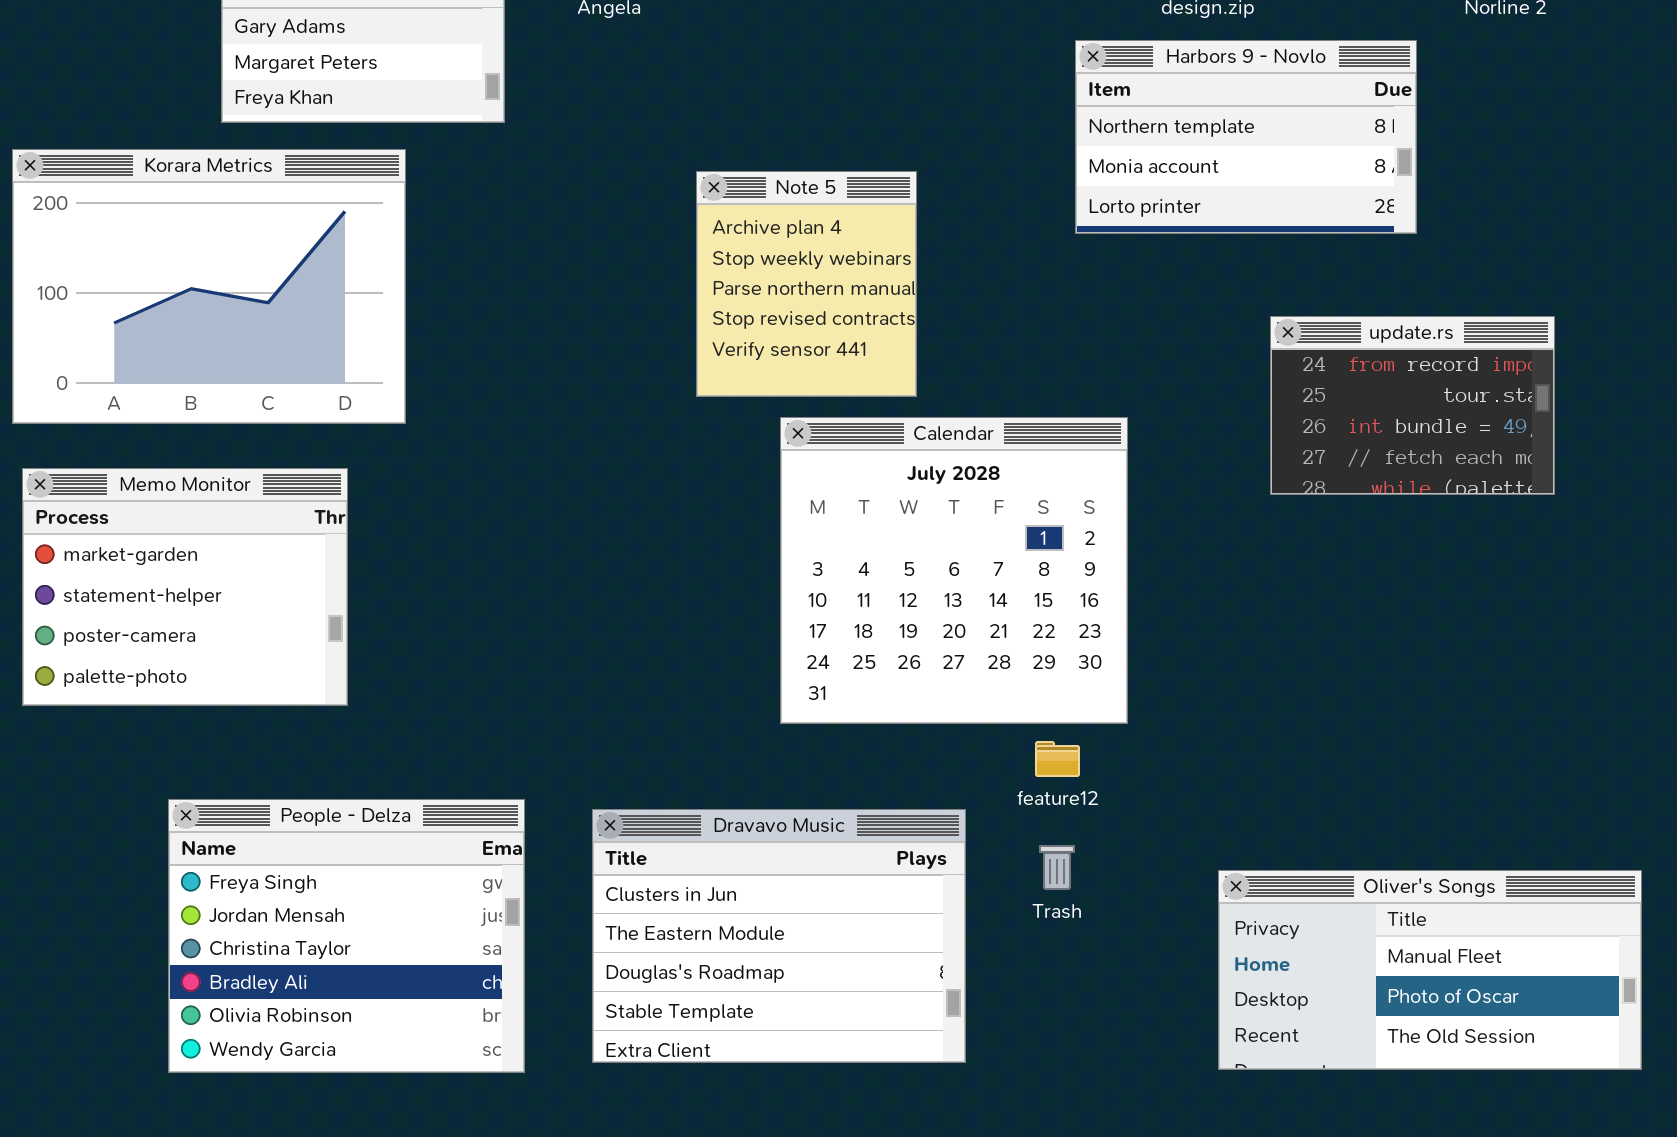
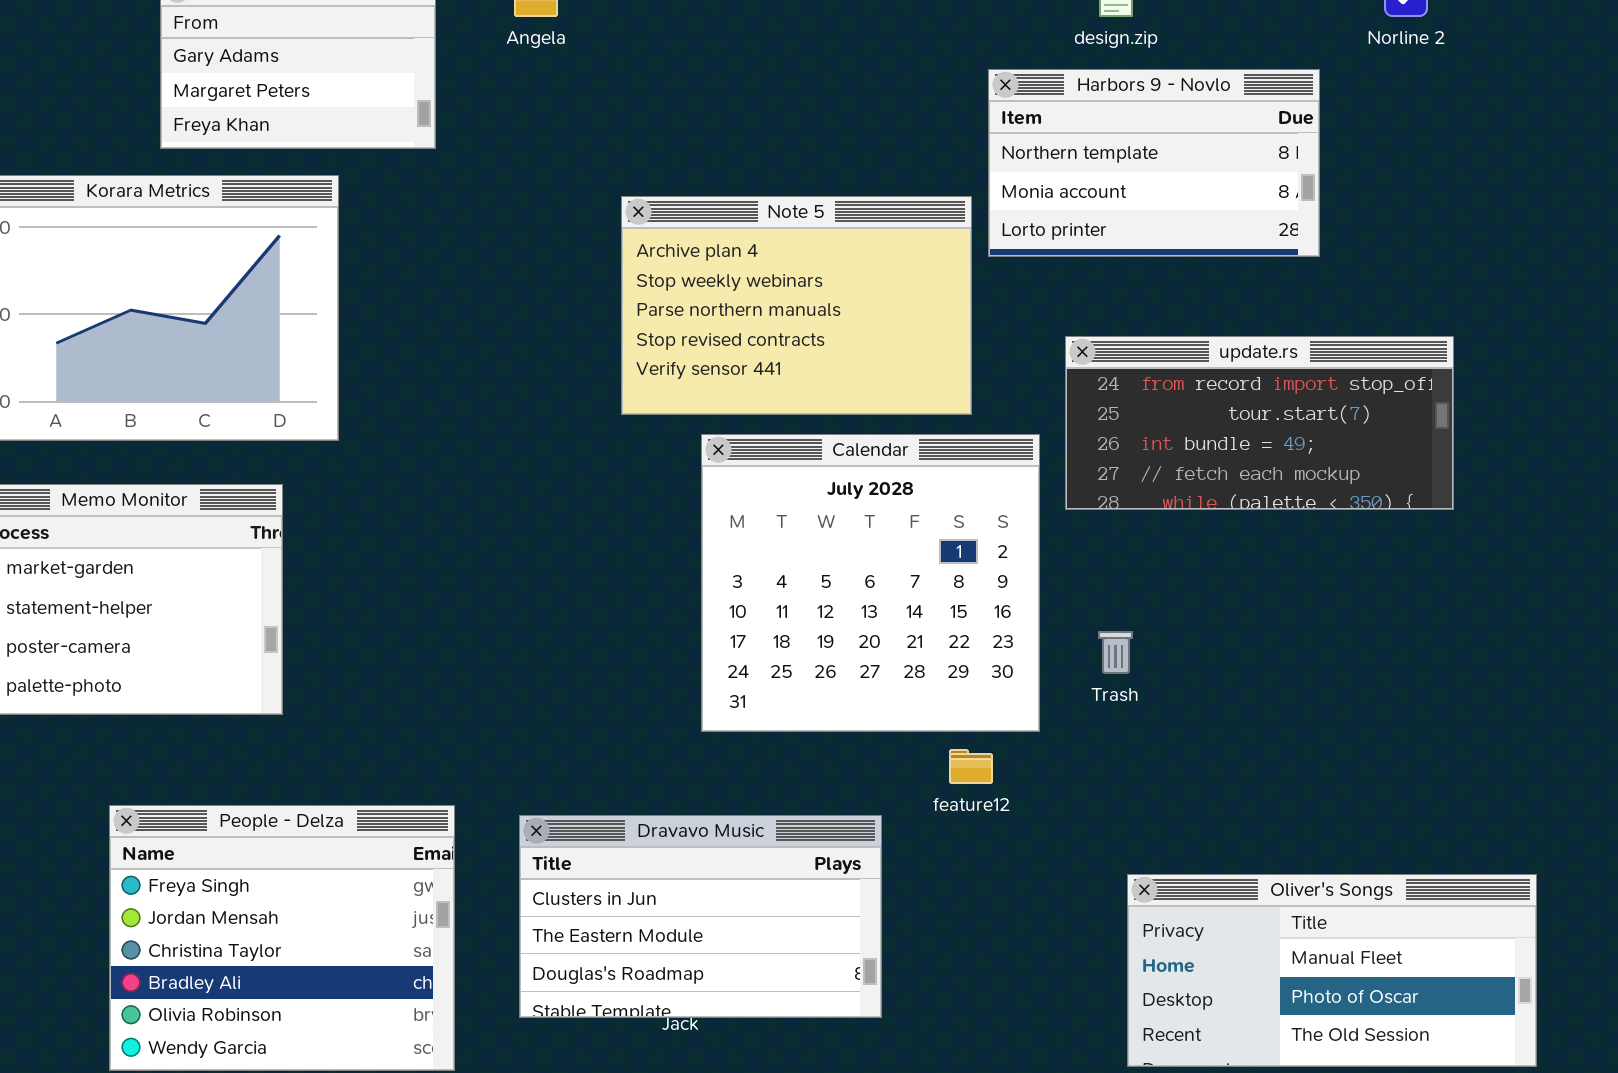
Note 5: [696,171,917,397] -> [621,196,972,415], resized
update.rs: [1270,316,1555,495] -> [1065,336,1454,510], resized
Dravavo Music: [592,809,966,1063] -> [519,815,882,1018], resized
Trash: [1039,845,1075,890] -> [1098,631,1133,674], moved

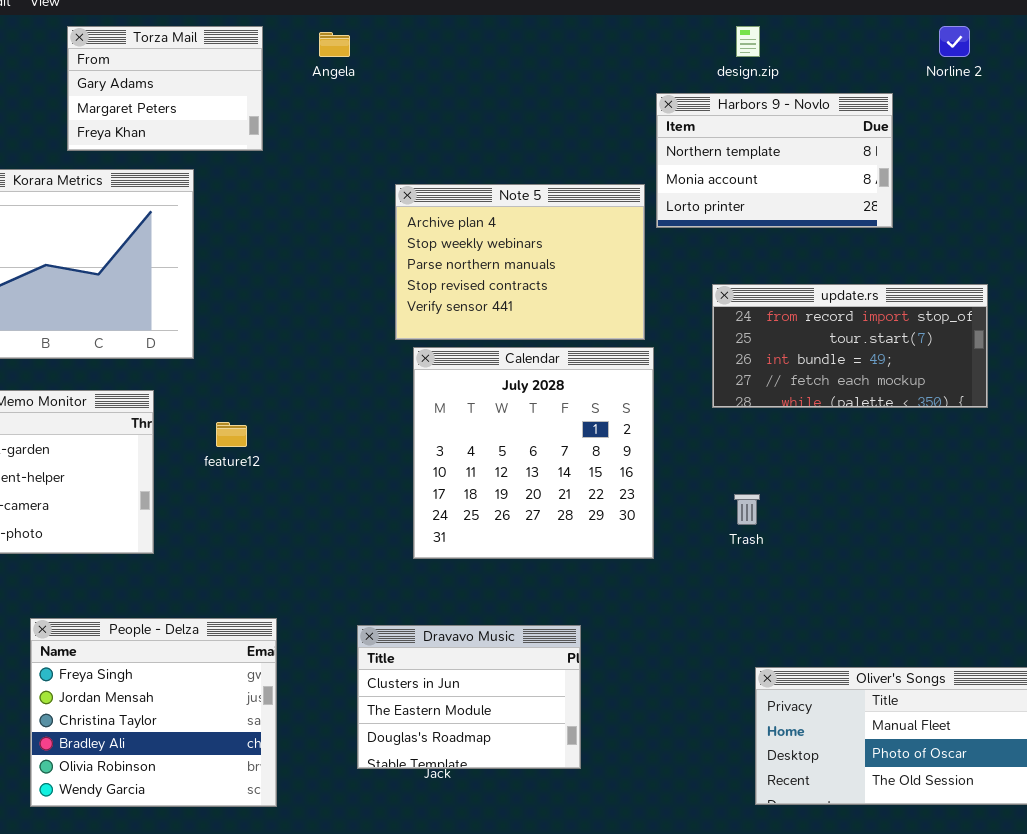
Calendar: [701,434,1040,732] -> [413,347,654,559], moved
feature12: [949,749,993,784] -> [216,422,247,447], moved
Dravavo Music: [519,815,882,1018] -> [357,625,581,769], resized

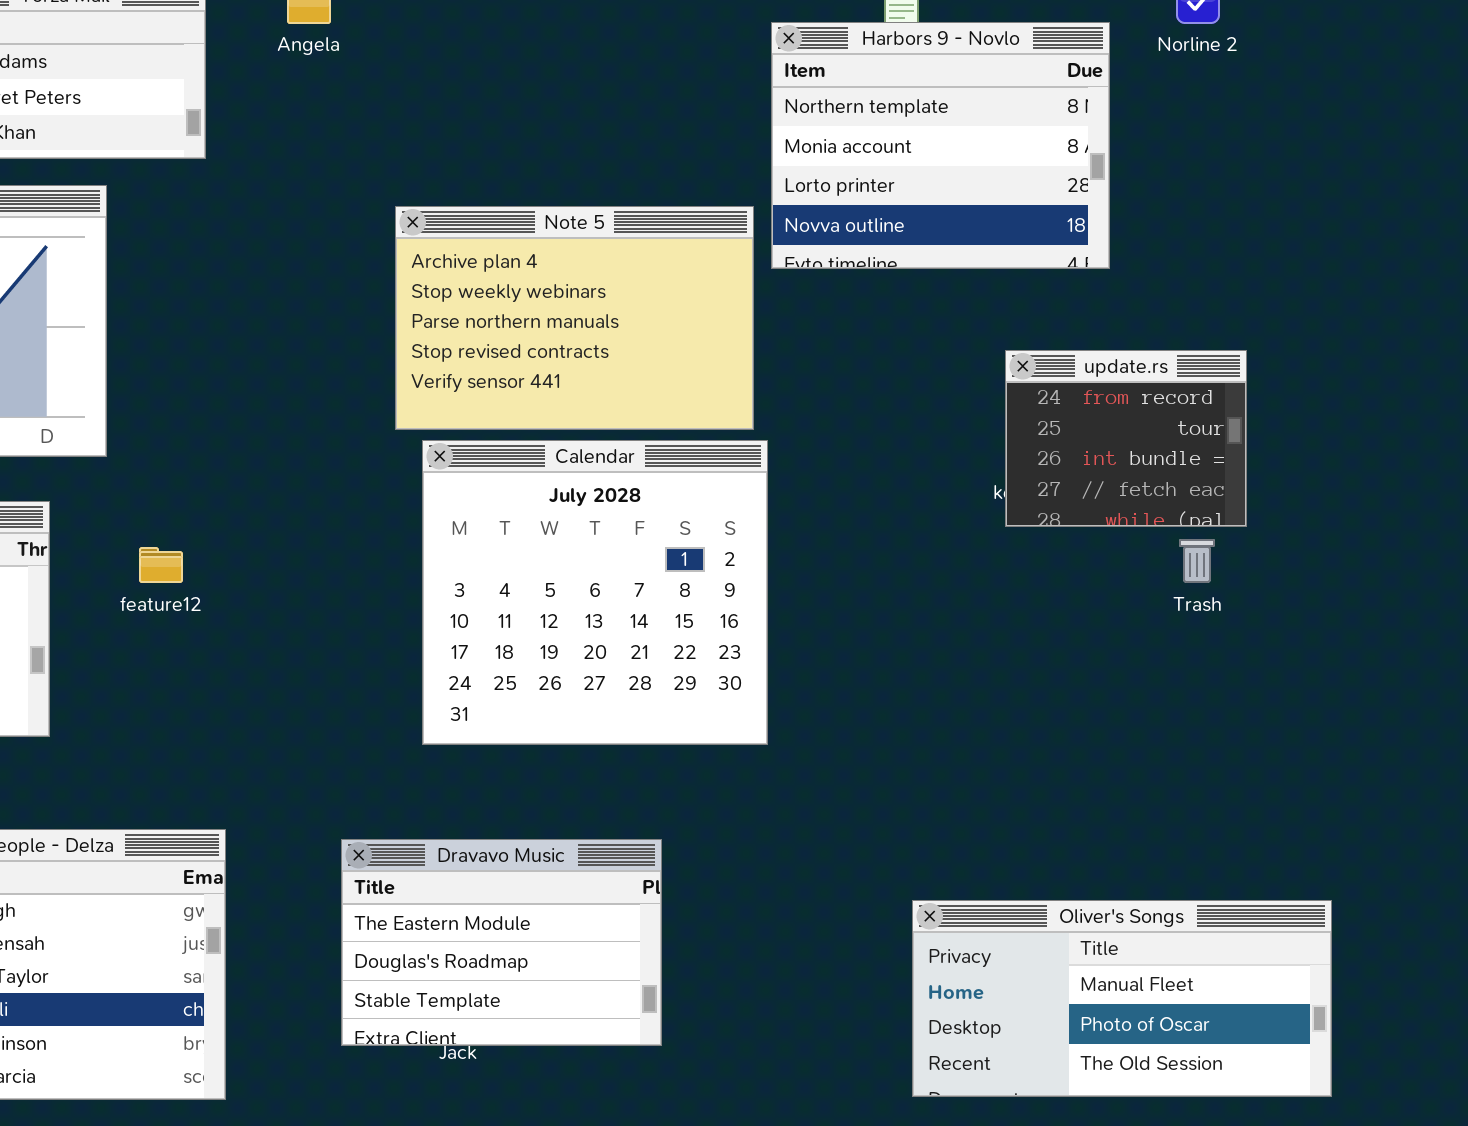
Harbors 9 - Novlo: [656,93,893,228] -> [771,22,1110,269], resized
update.rs: [712,284,988,408] -> [1005,350,1247,527], resized
Trash: [734,494,760,525] -> [1179,539,1215,583], moved
Dravavo Music: [357,625,581,769] -> [341,839,662,1046], scrolled down 1 row

